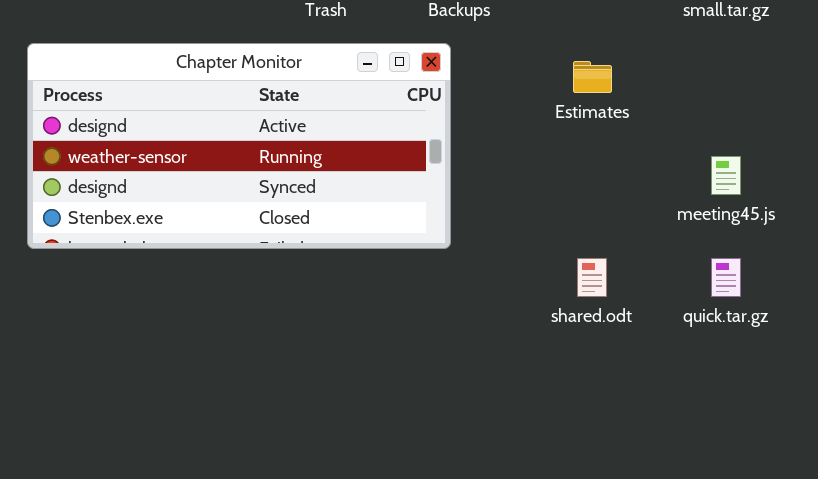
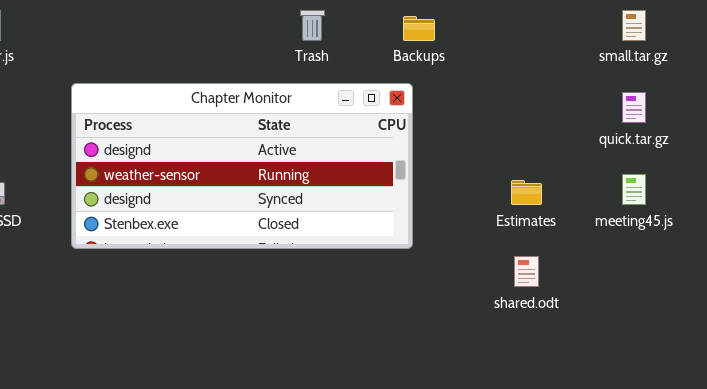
Estimates: [573,61,612,93] -> [511,180,542,205], moved
quick.tar.gz: [711,258,741,297] -> [622,92,646,123], moved

